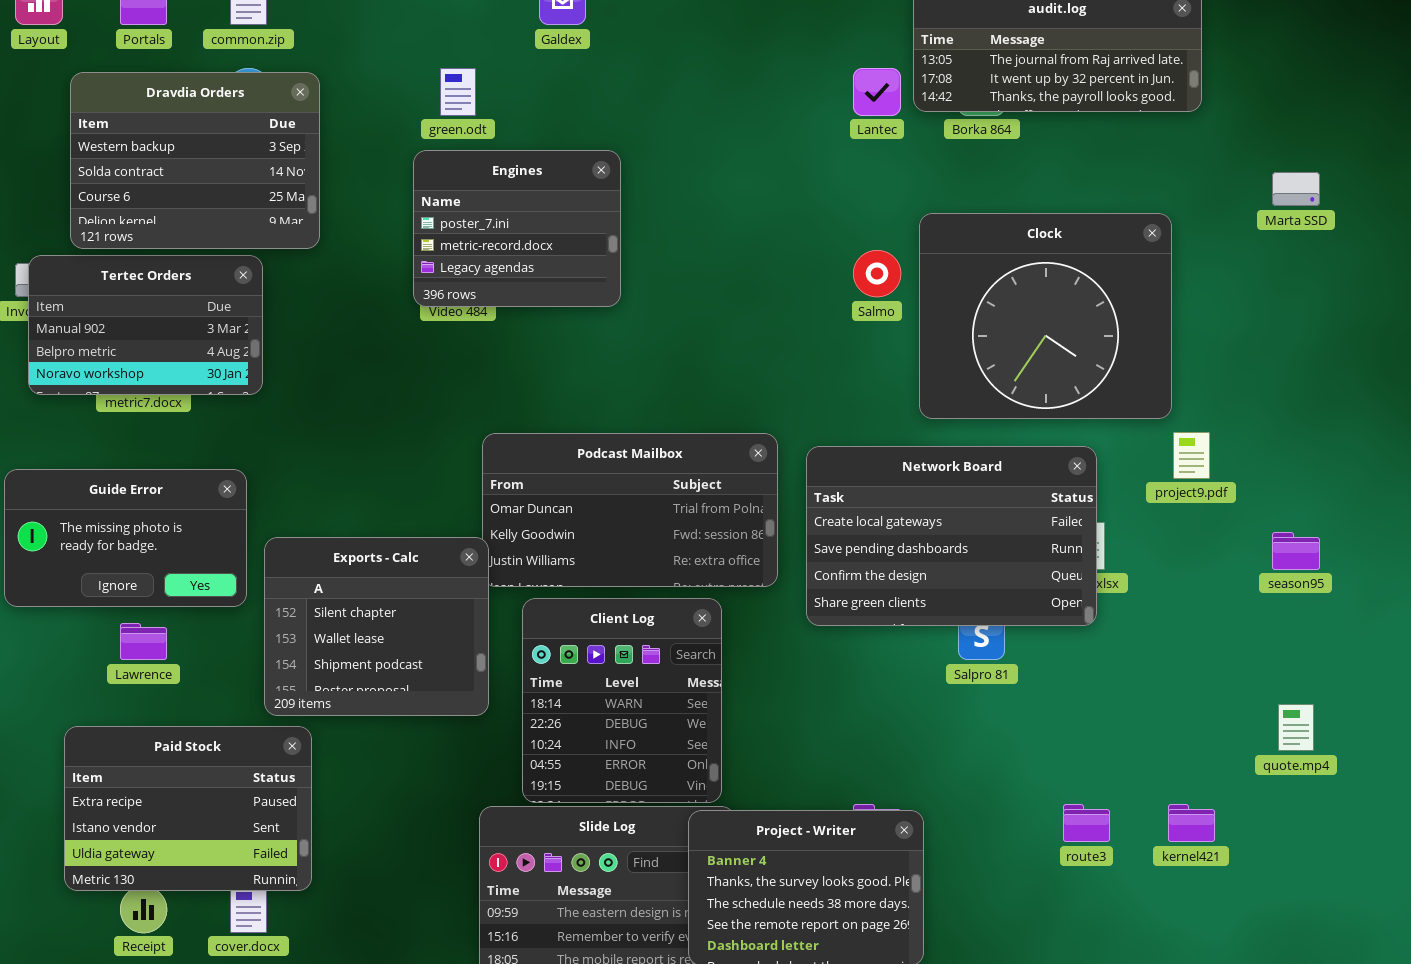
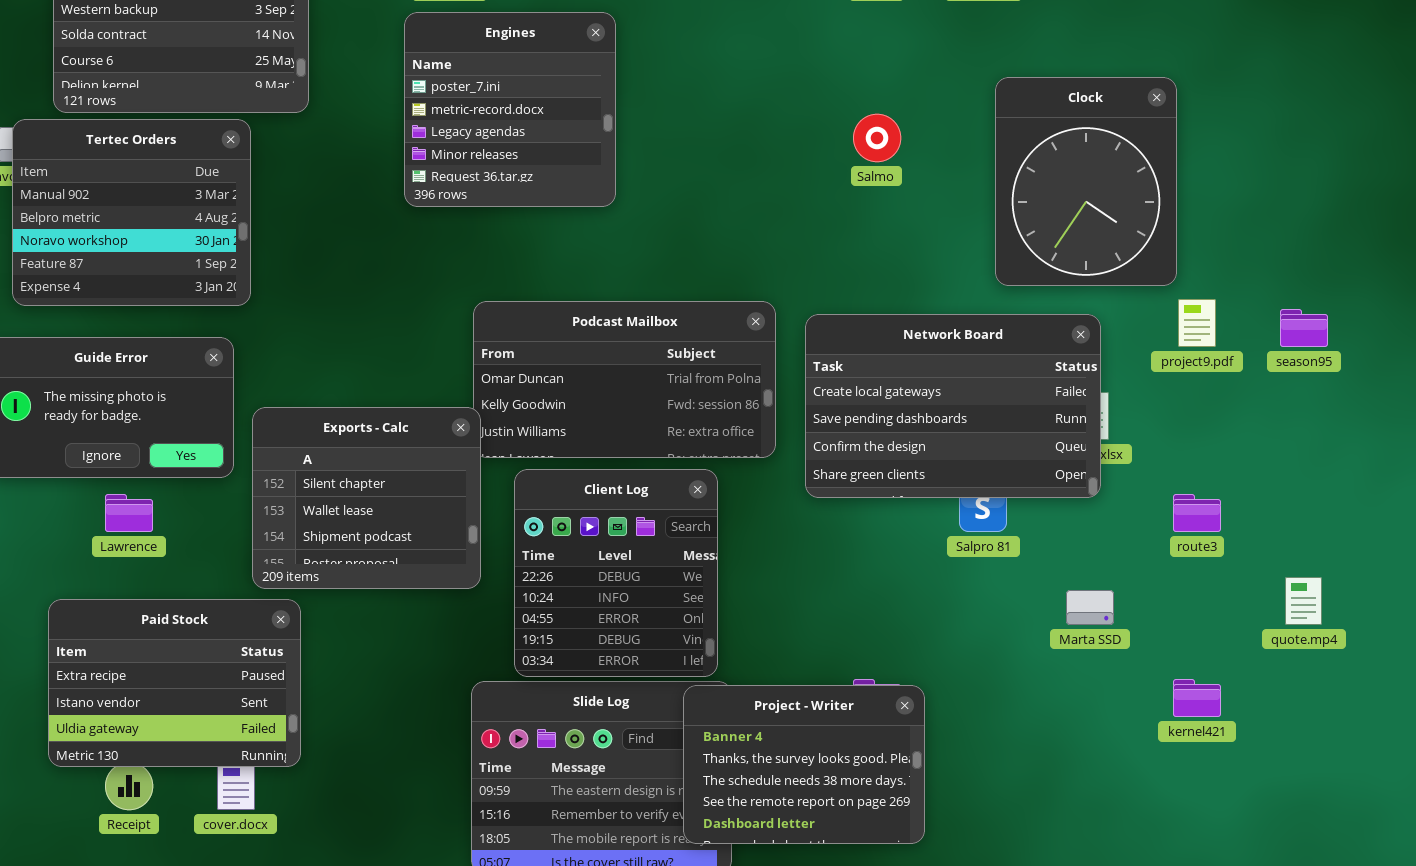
Engines: [413,150,621,307] -> [404,12,616,207], resized
Marta SSD: [1272,172,1320,206] -> [1066,590,1114,625], moved
Clock: [919,213,1172,419] -> [995,77,1177,286], resized
Tertec Orders: [28,255,263,395] -> [12,119,251,306], resized
season95: [1272,532,1320,570] -> [1280,309,1328,347], moved
Client Log: [522,598,722,803] -> [514,469,718,677], scrolled down 1 row
route3: [1063,804,1110,842] -> [1173,494,1221,532], moved

